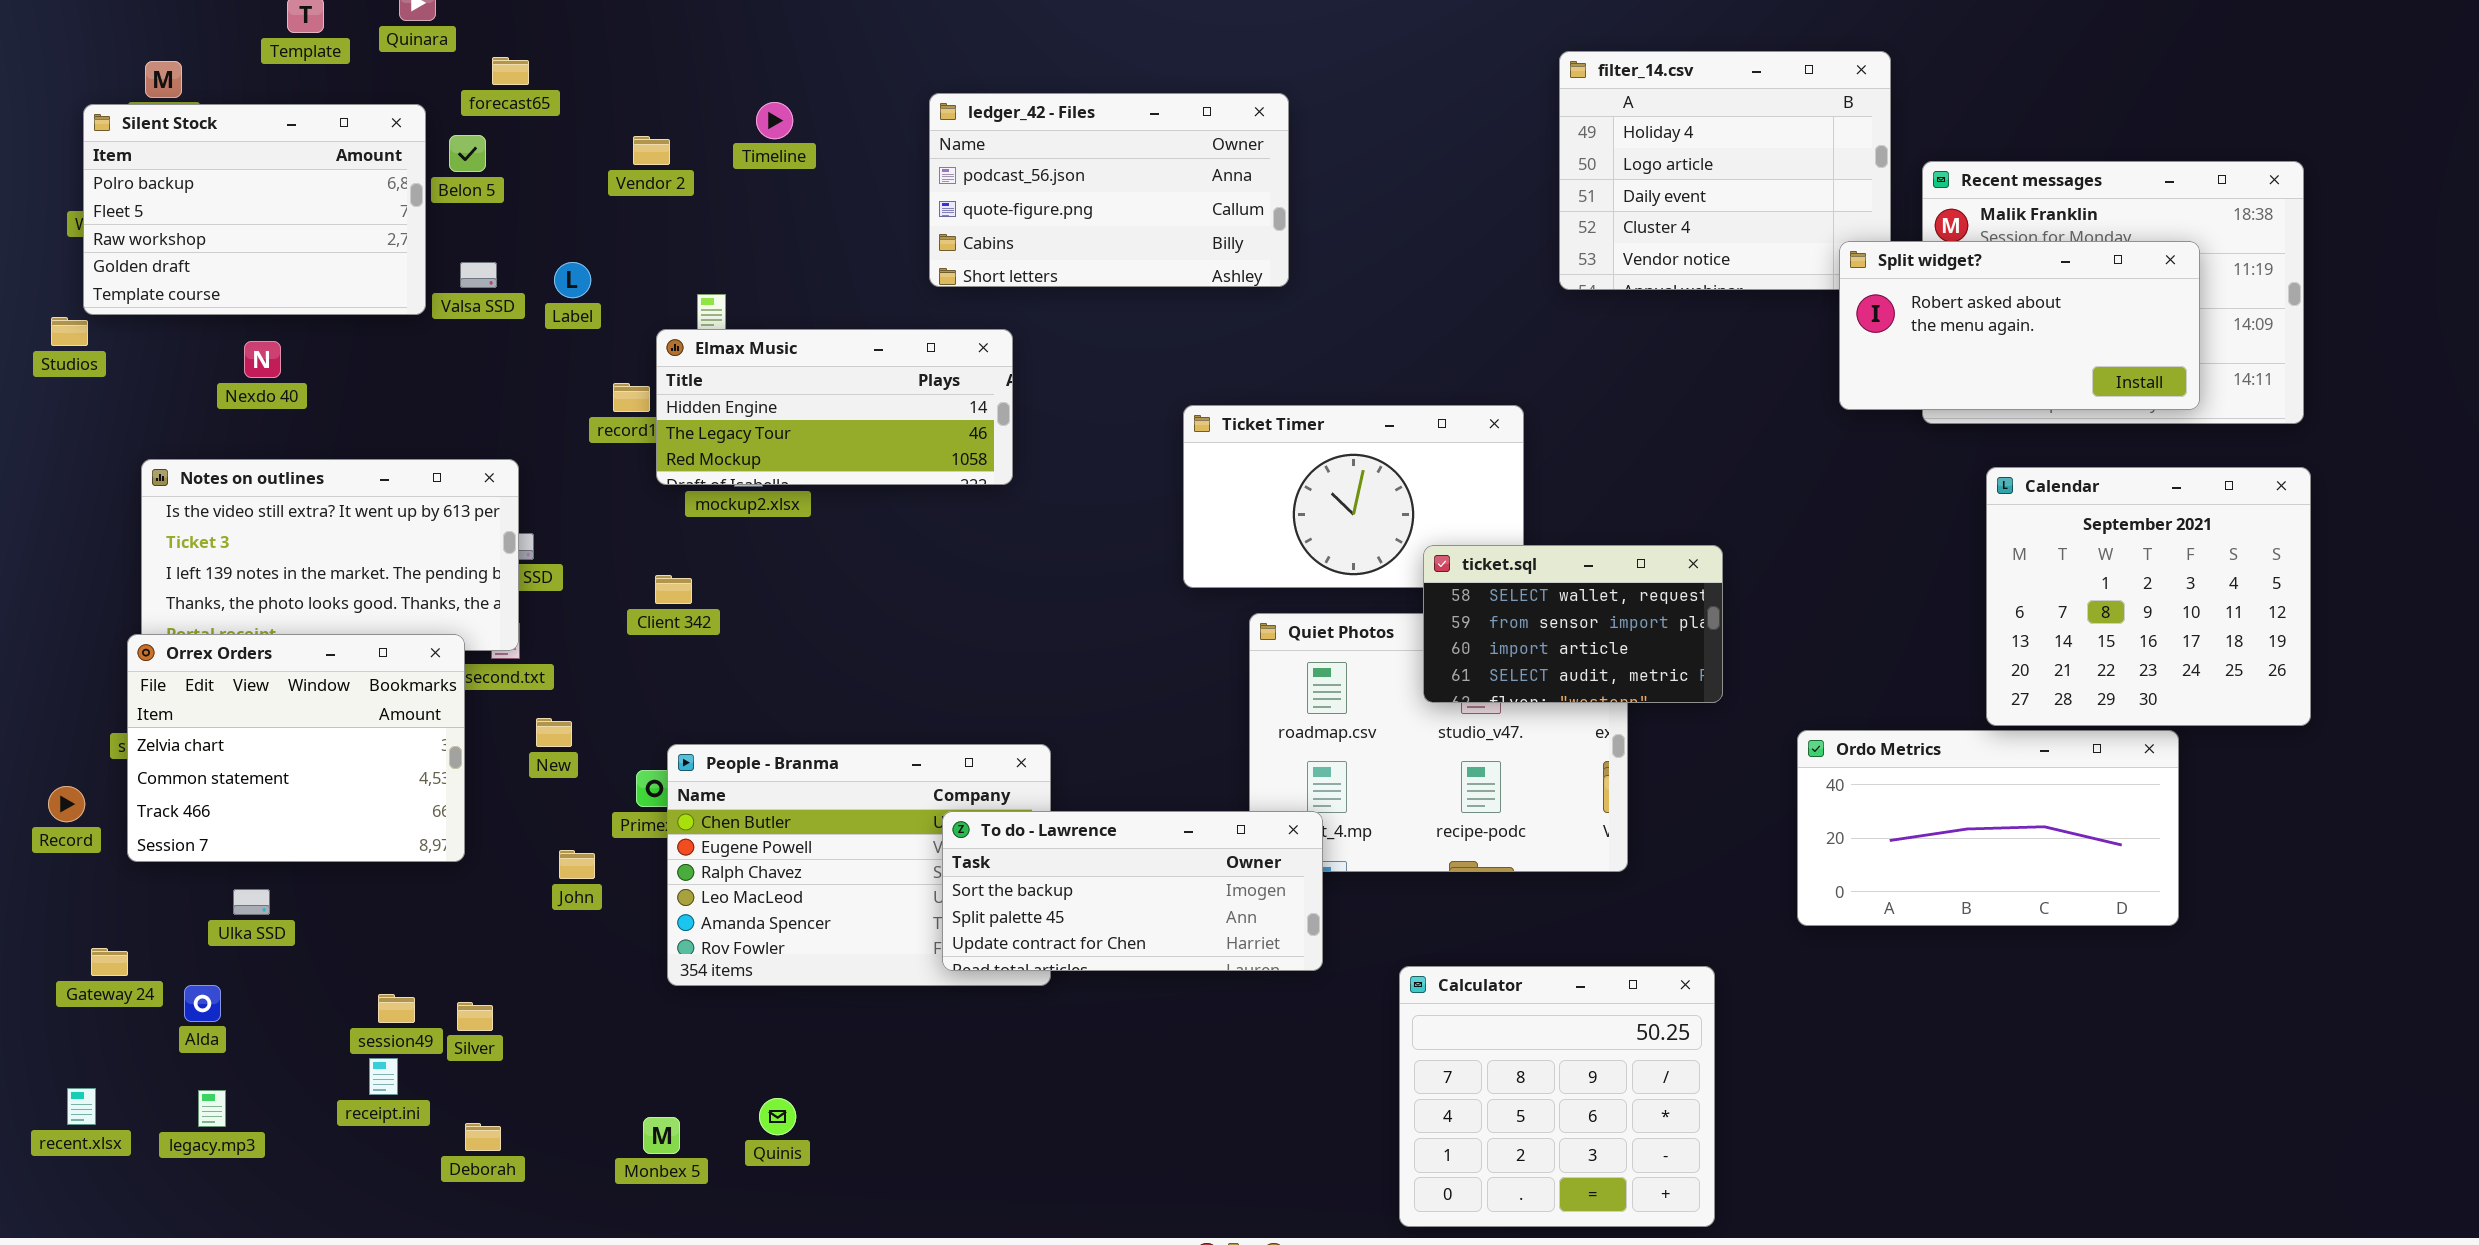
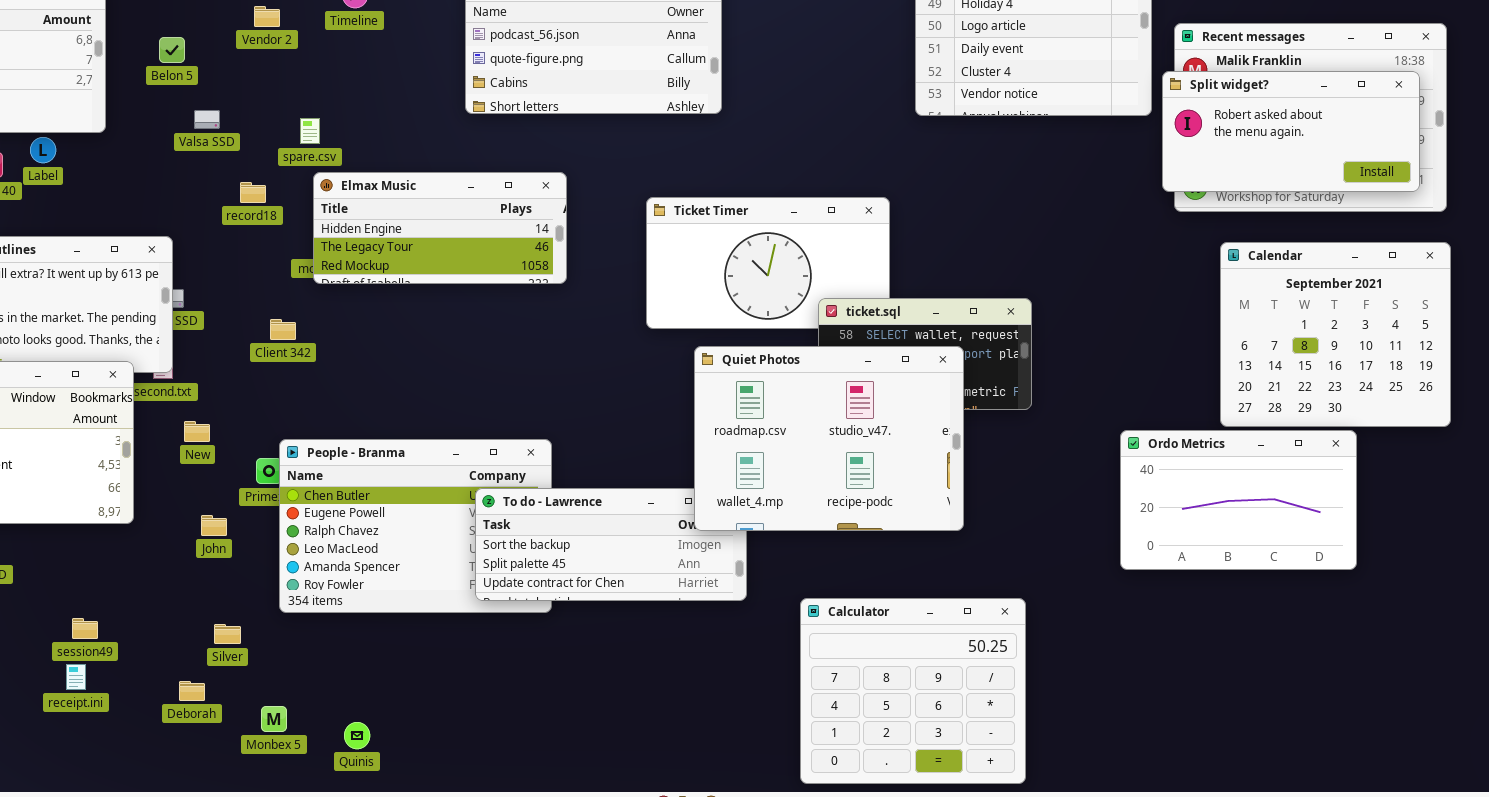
Belon 5: [449,135,486,172] -> [159,37,185,63], moved
Split widget?: [1839,241,2200,410] -> [1162,71,1420,192], moved
Valsa SSD: [460,262,497,288] -> [194,110,220,129], moved
Label: [554,262,591,298] -> [30,137,56,163], moved
Elmax Music: [656,329,1013,485] -> [313,172,567,284], moved
Quiet Photos: [1249,613,1628,872] -> [694,346,964,531], raised
Ordo Metrics: [1797,730,2179,926] -> [1120,430,1357,570], resized
Silver: [457,1002,493,1031] -> [214,624,241,644], moved
Quinis: [759,1098,796,1135] -> [344,722,370,749], moved
Deborah: [465,1123,501,1151] -> [179,681,205,701], moved

